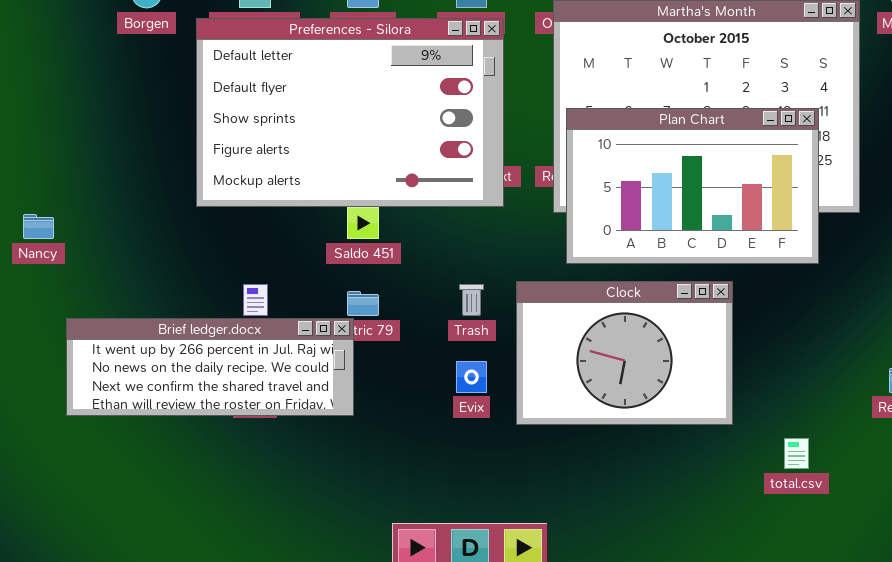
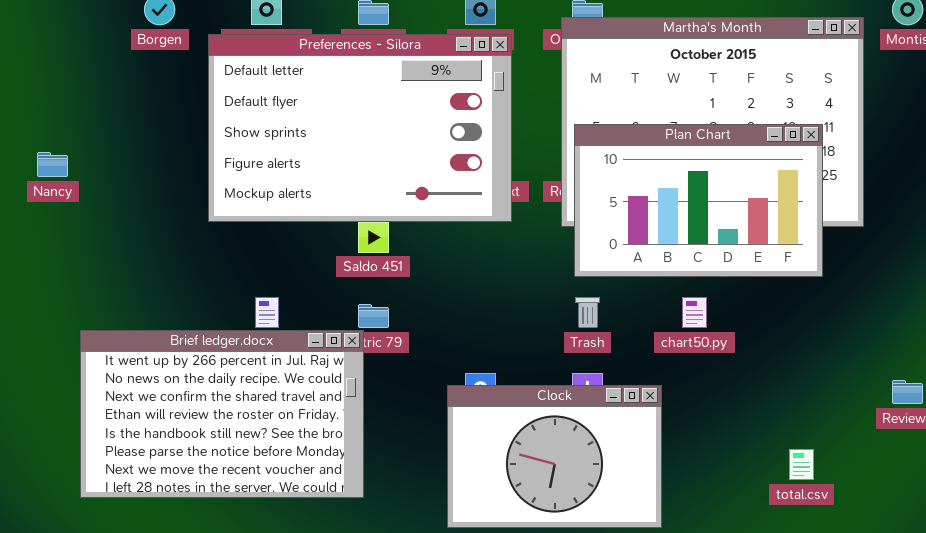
Nancy: [23,214,54,239] -> [37,152,68,177], moved
Clock: [516,281,733,425] -> [447,385,662,528], moved
Trash: [459,284,484,316] -> [575,297,600,328], moved
Brief ledger.docx: [66,318,354,416] -> [80,330,364,498], resized

